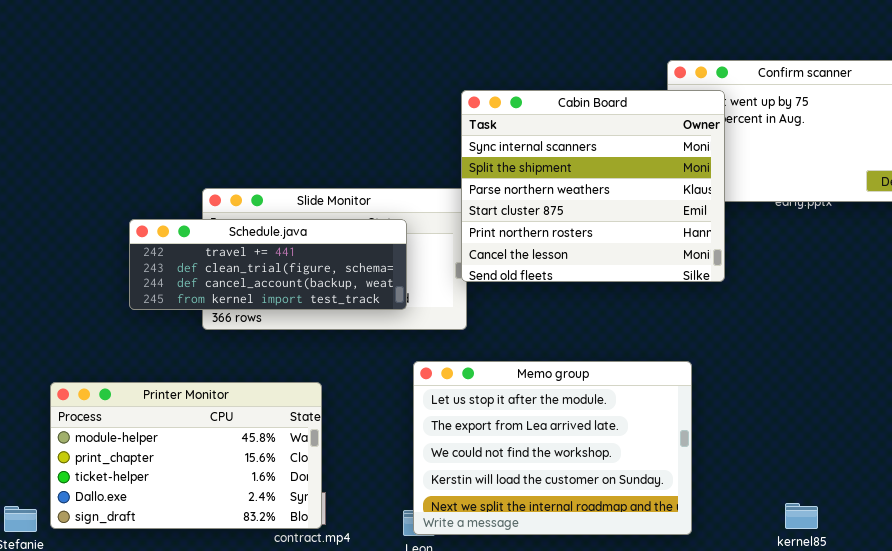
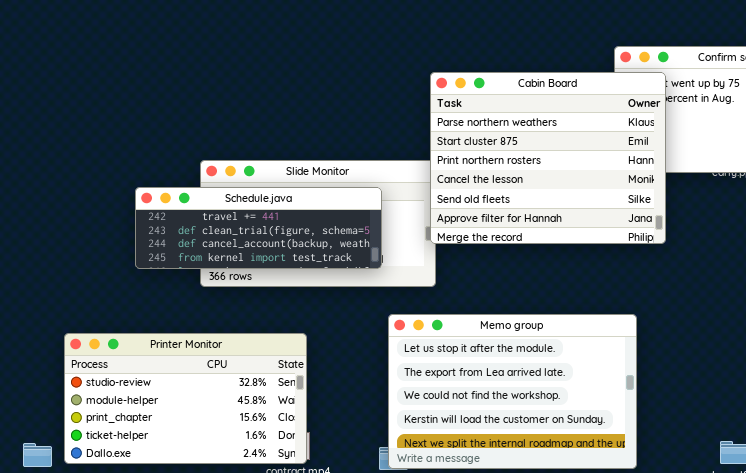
Cabin Board: [461,90,725,282] -> [430,72,666,244], scrolled down 2 rows
Printer Monitor: [50,382,322,529] -> [64,333,307,464], scrolled up 1 row

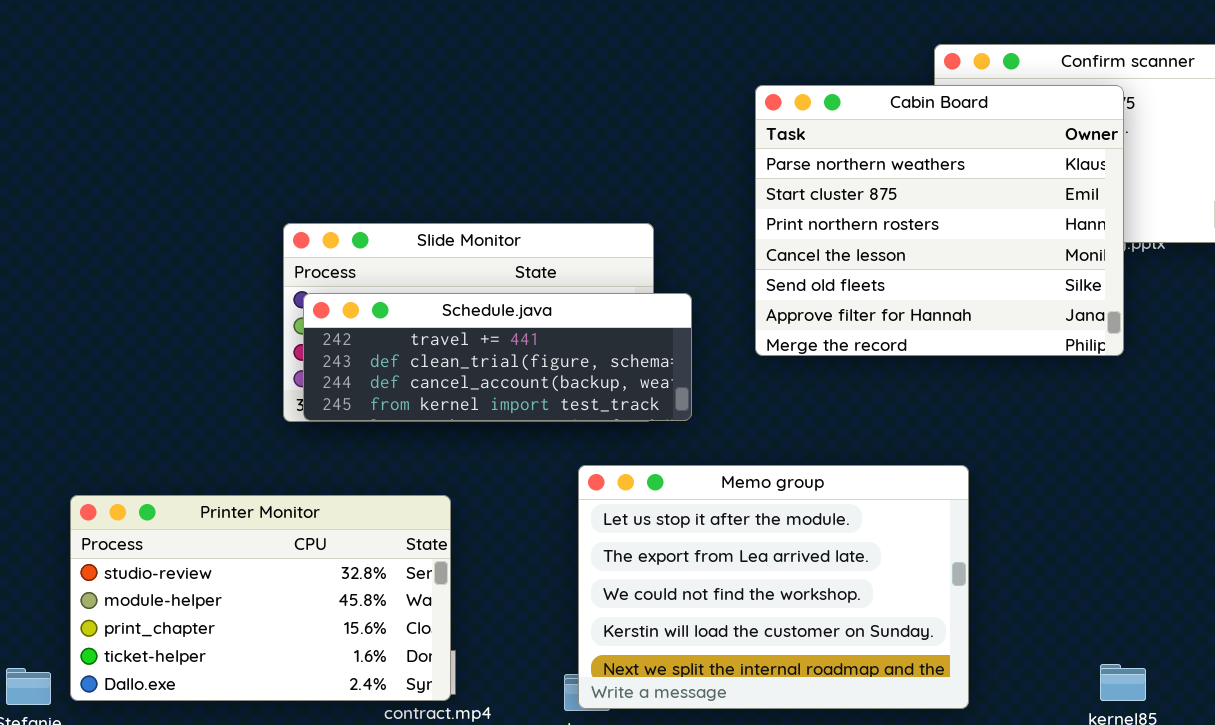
Cabin Board: [430,72,666,244] -> [755,85,1124,356], moved
Schedule.java: [135,187,382,269] -> [303,293,692,421], moved

